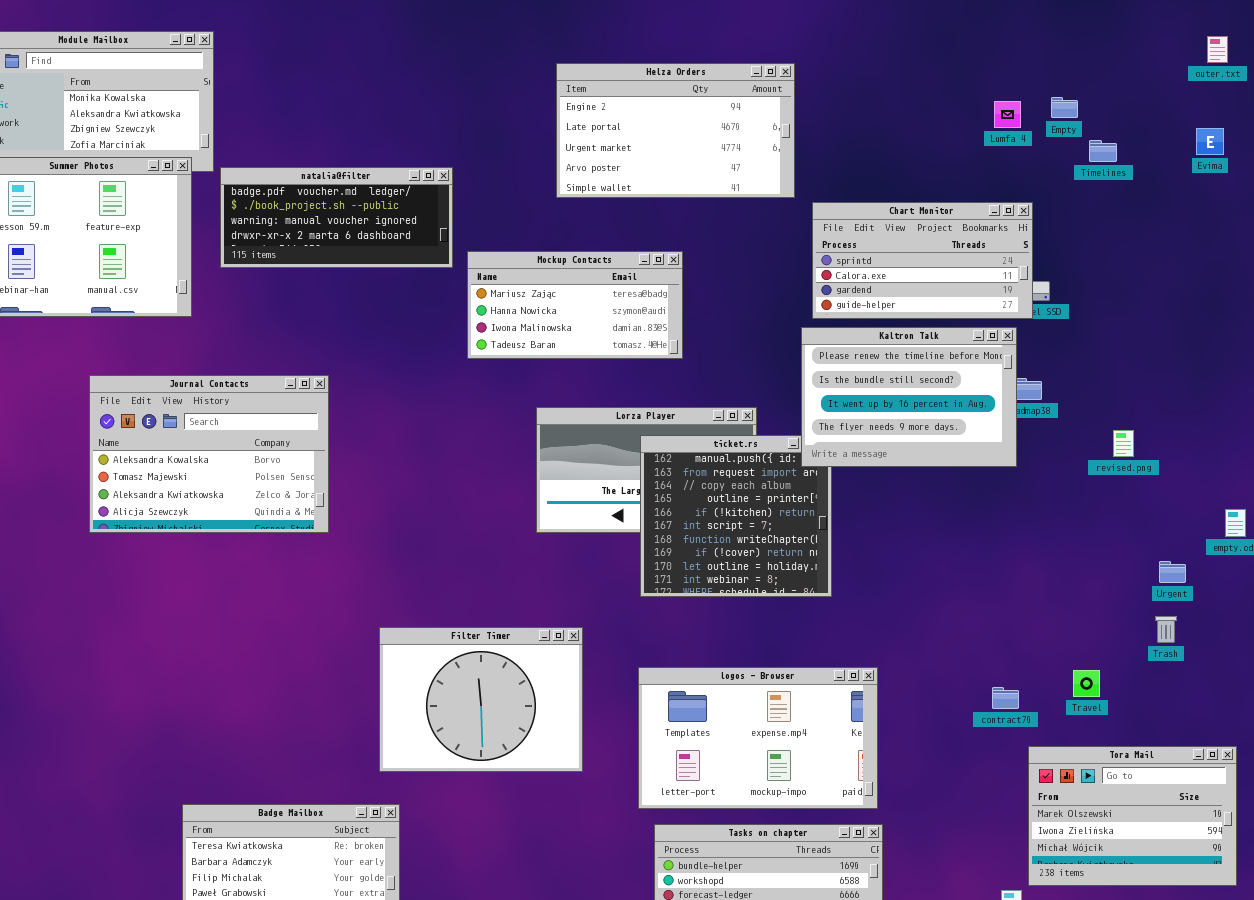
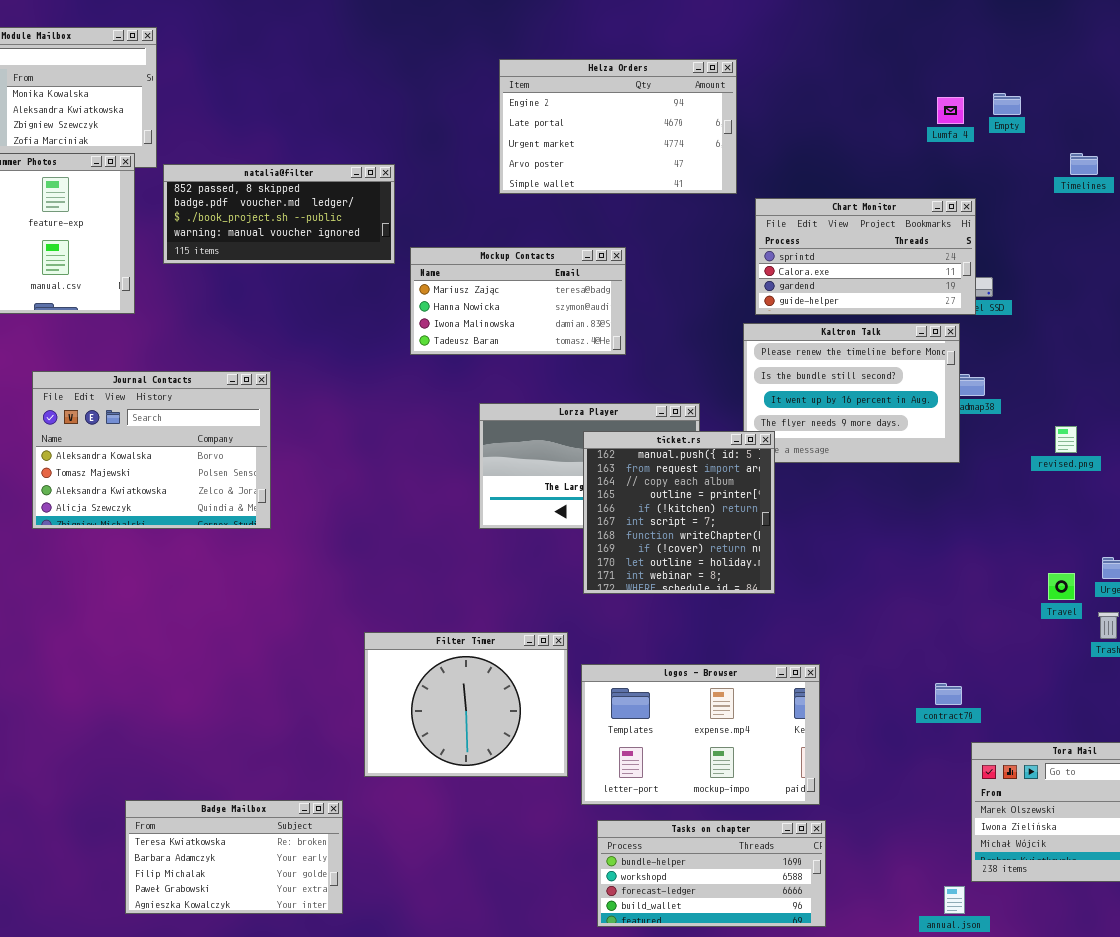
Timelines: [1089,140,1117,162] -> [1070,153,1098,175], moved
natalia@filter: [220,167,453,268] -> [163,164,395,264], scrolled up 1 row
ticket.rs: [640,435,832,597] -> [583,431,775,594], raised
Filter Timer: [379,627,583,772] -> [364,632,568,777], moved
Travel: [1073,670,1100,697] -> [1048,573,1075,600], moved

